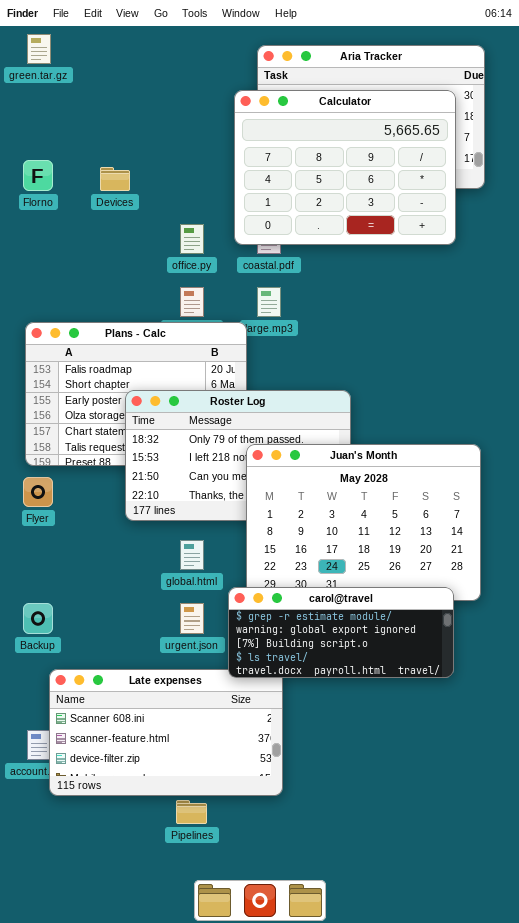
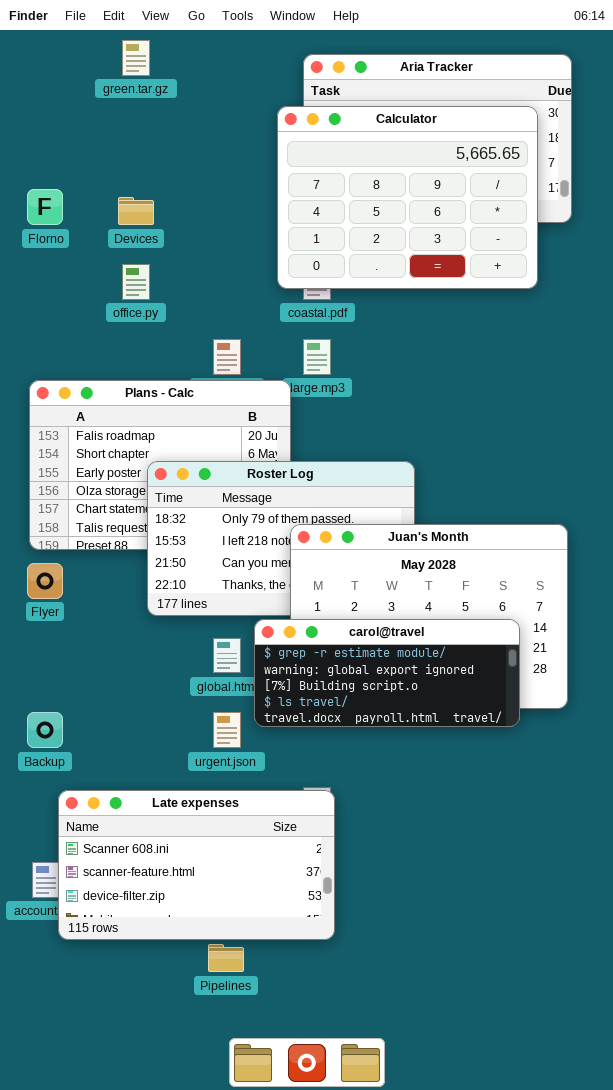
green.tar.gz: [27,34,51,64] -> [122,40,150,76], moved
office.py: [180,224,204,254] -> [122,264,150,300], moved
carol@travel: [228,587,454,678] -> [254,619,520,727], moved

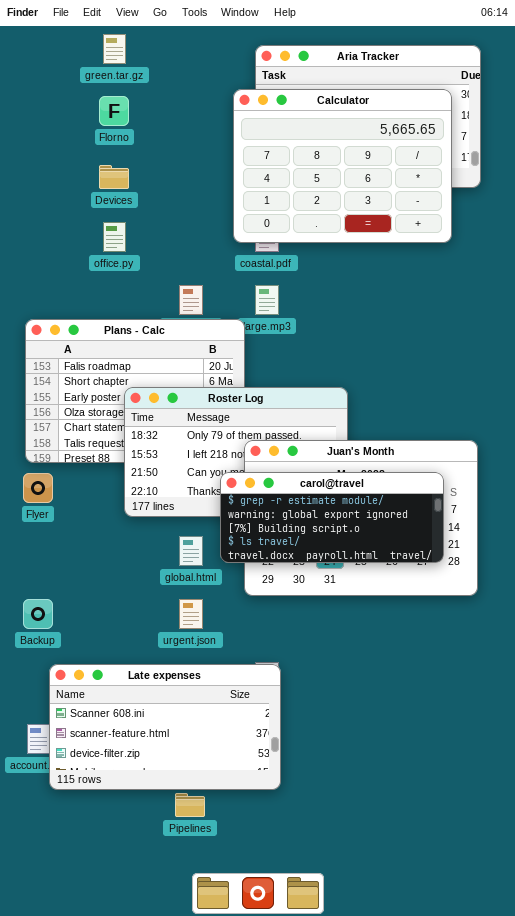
Florno: [27,189,63,225] -> [99,96,129,126], moved
carol@travel: [254,619,520,727] -> [220,472,444,563], moved

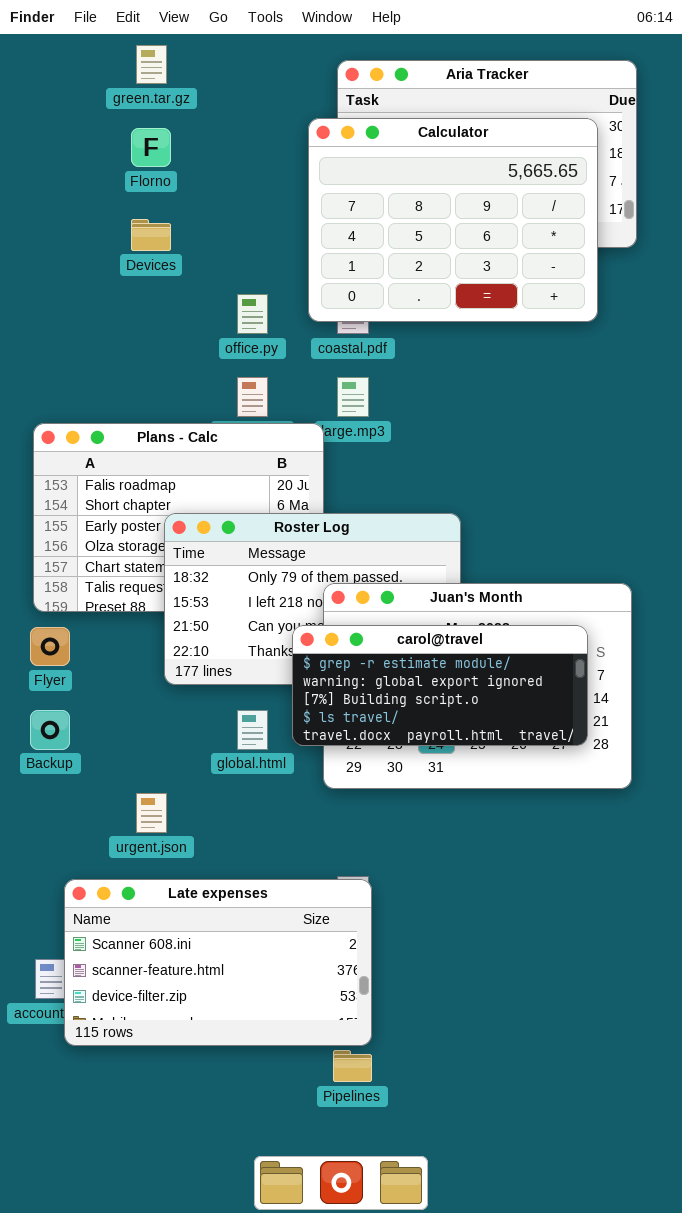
office.py: [103,222,126,252] -> [237,294,268,334], moved
Backup: [23,599,53,629] -> [30,710,70,750], moved
urgent.json: [179,599,203,629] -> [136,793,167,833], moved
Pipelines: [175,793,205,817] -> [333,1050,372,1082], moved

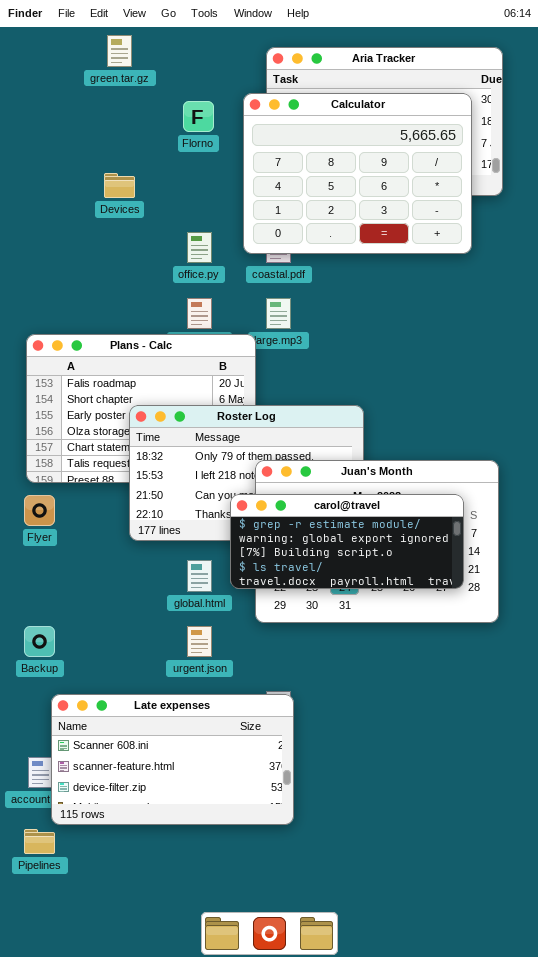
Florno: [131,128,171,167] -> [183,101,214,132], moved
Backup: [30,710,70,750] -> [24,626,55,657], moved
urgent.json: [136,793,167,833] -> [187,626,212,657], moved
Pipelines: [333,1050,372,1082] -> [24,829,55,854], moved

